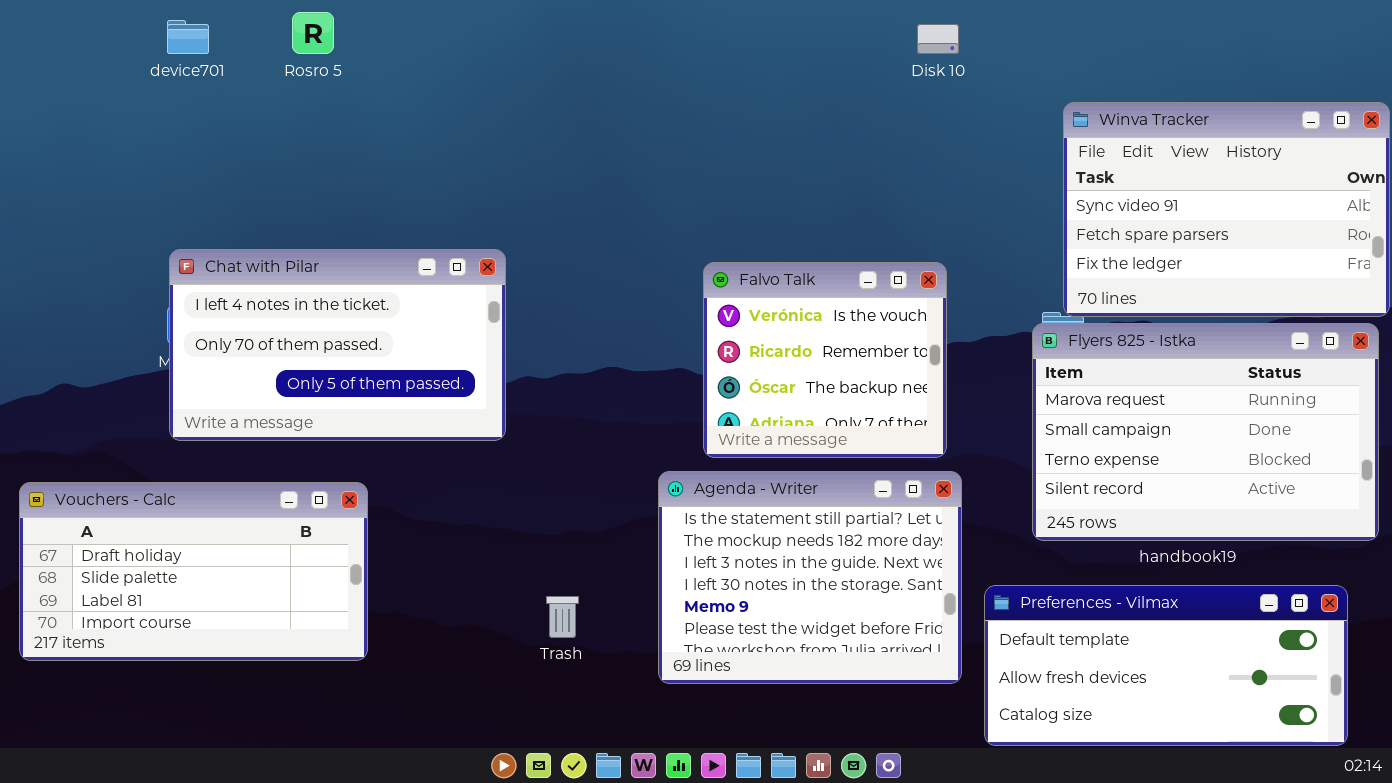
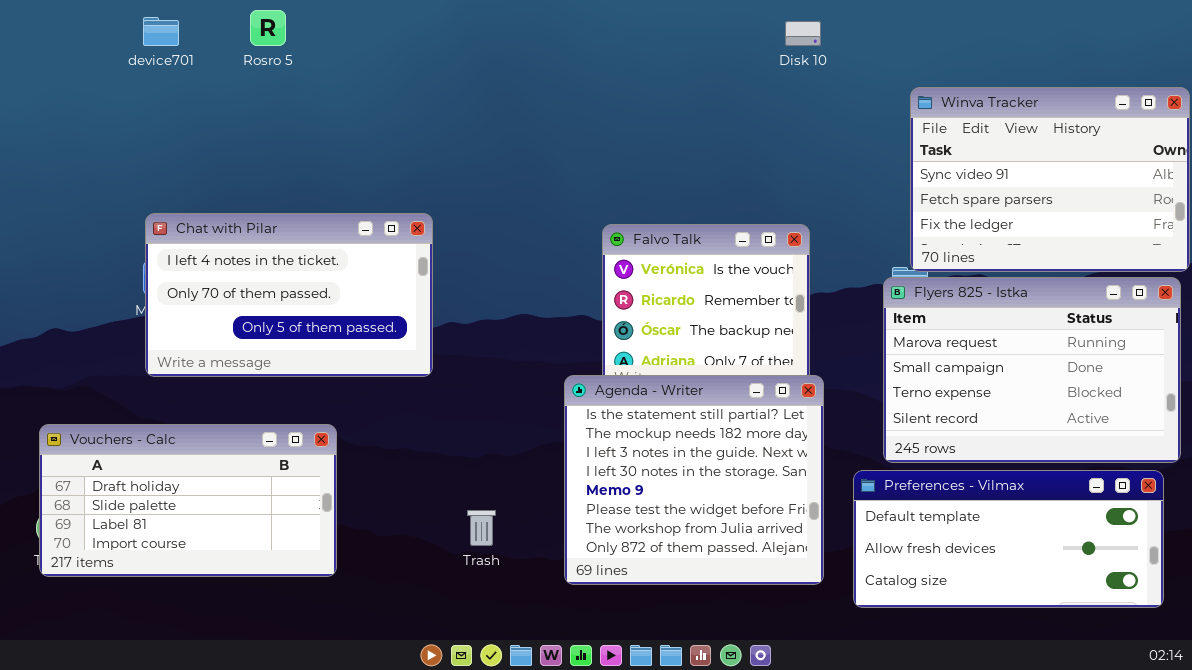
Agenda - Writer: [658,471,962,684] -> [564,375,824,585], resized
Vouchers - Calc: [19,482,368,661] -> [39,424,337,577], moved
Preferences - Vilmax: [984,585,1348,746] -> [853,470,1164,608], moved

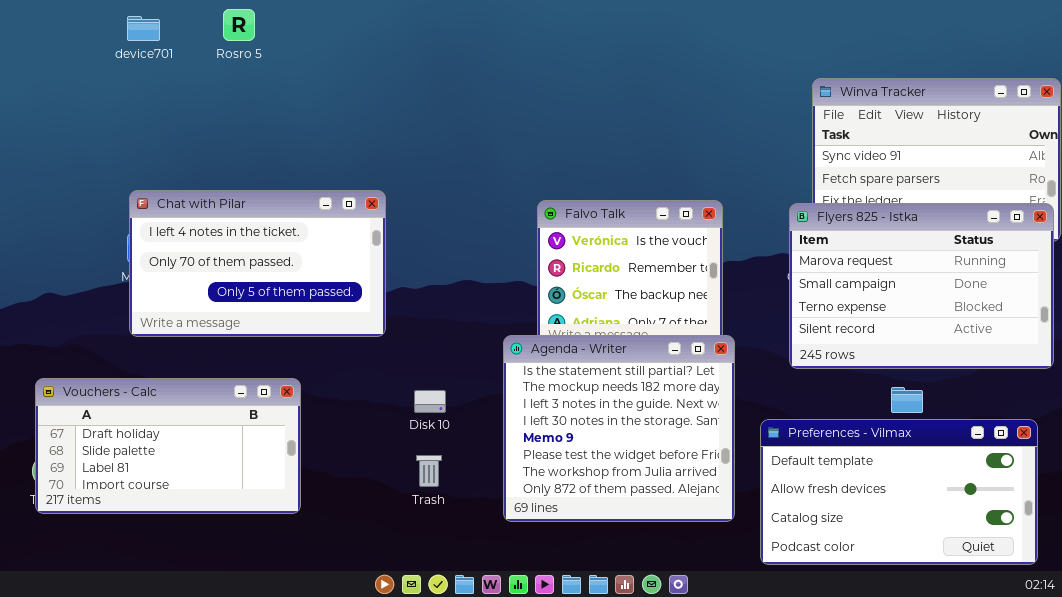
Disk 10: [785,21,821,46] -> [414,390,446,413], moved
Flyers 825 - Istka: [883,277,1181,463] -> [789,203,1054,369], moved
Preferences - Vilmax: [853,470,1164,608] -> [760,419,1038,565], resized

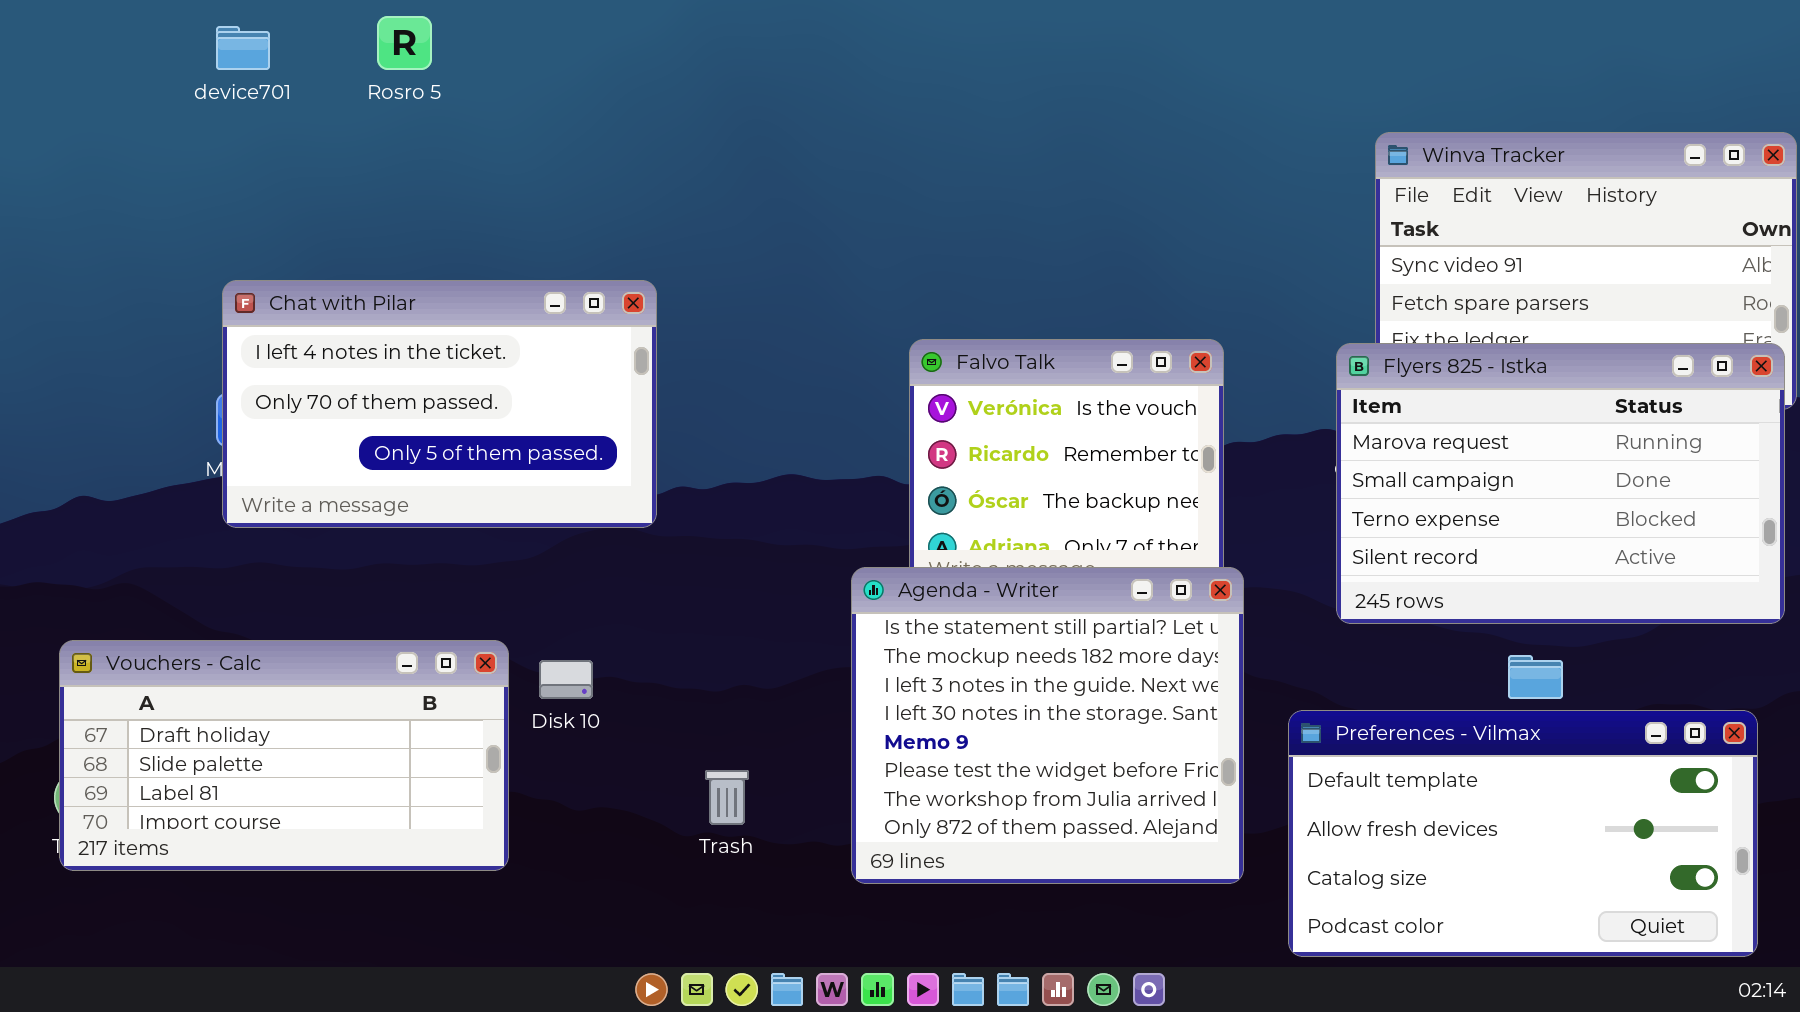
Chat with Pilar: [129,190,386,337] -> [222,280,657,528], moved
Disk 10: [414,390,446,413] -> [539,660,593,699], moved

